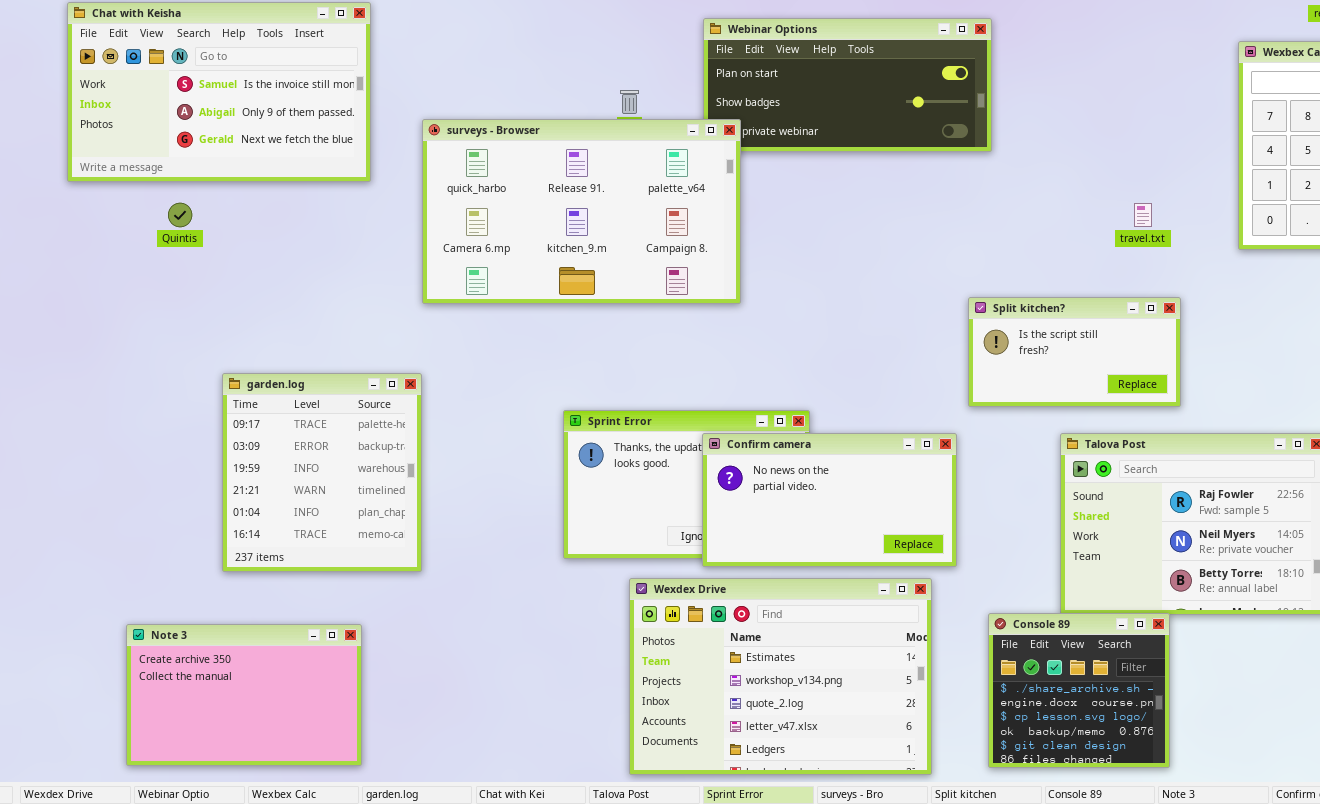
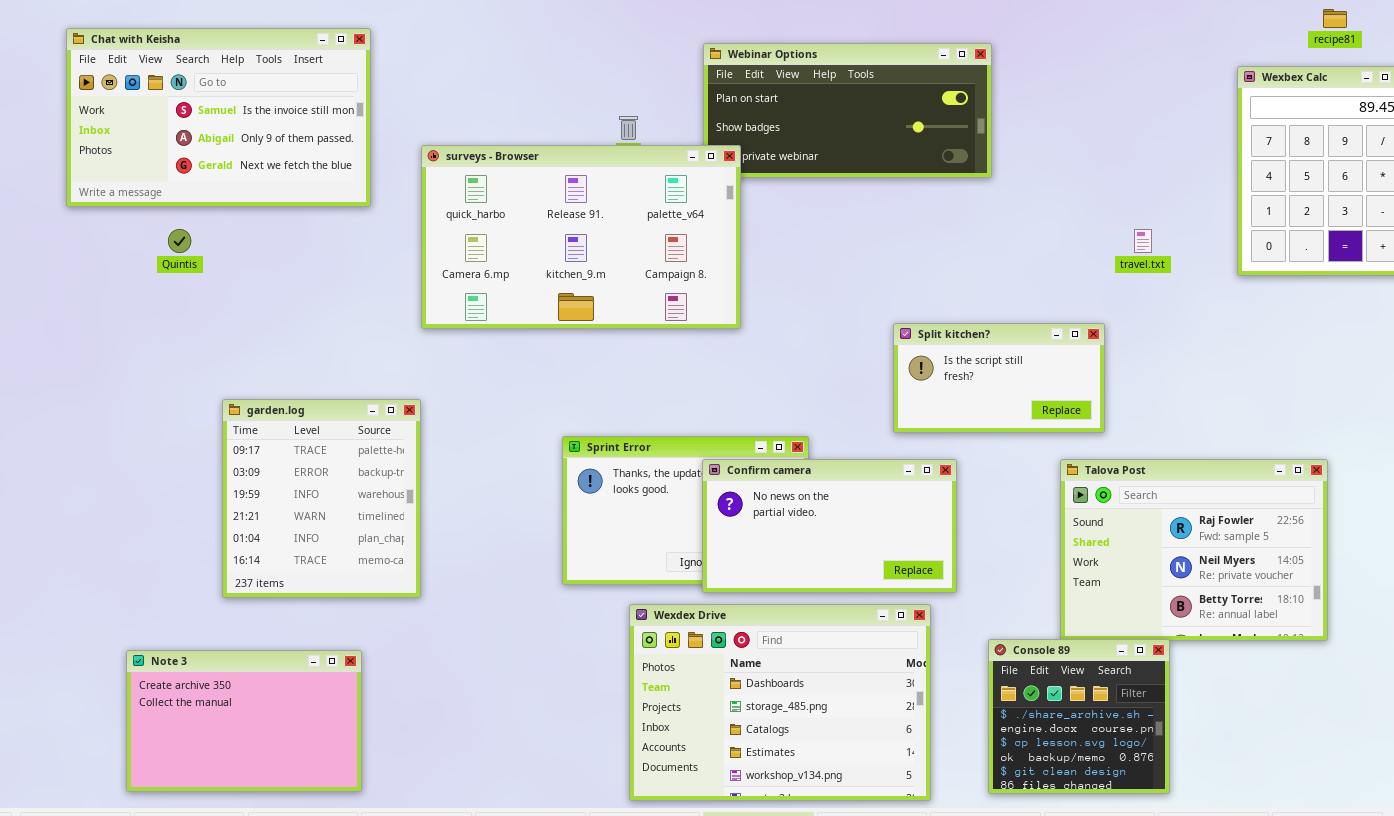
Split kitchen?: [968,297,1181,407] -> [893,323,1105,433], moved
Wexdex Drive: [629,578,932,775] -> [629,604,931,801], scrolled up 3 rows

